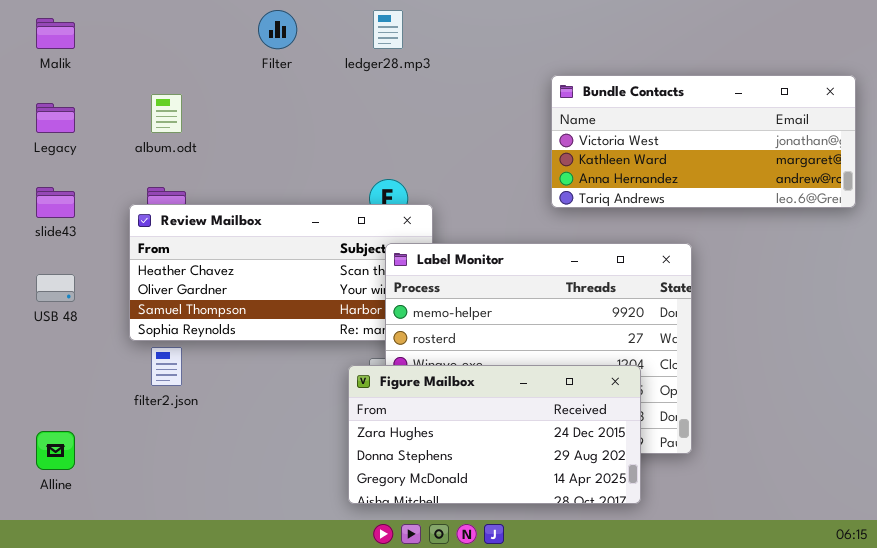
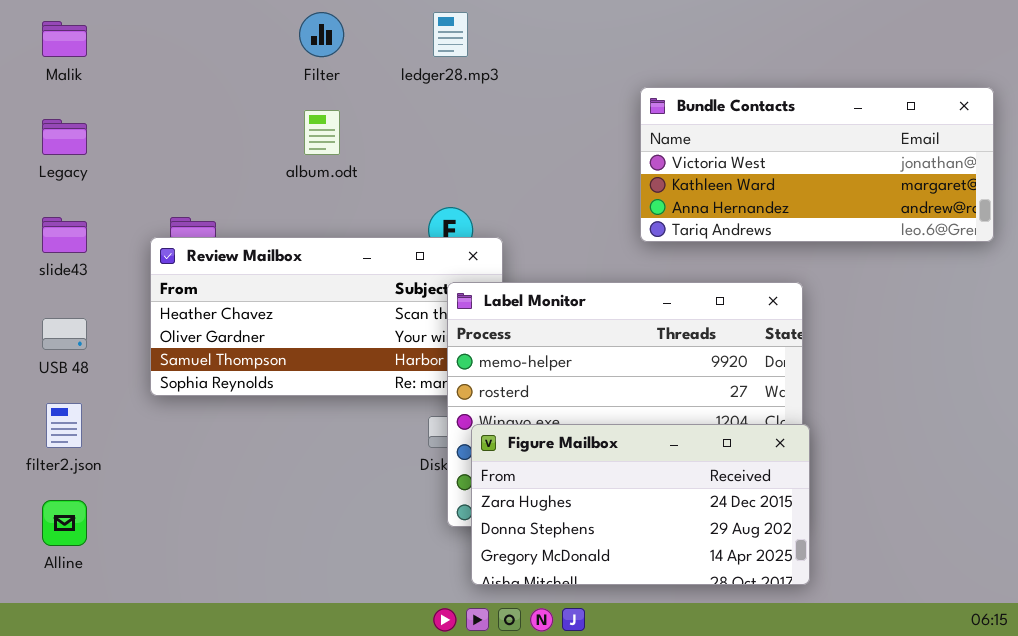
album.odt: [151,94,182,133] -> [304,110,340,155], moved
filter2.json: [151,347,182,386] -> [46,403,82,448], moved
Figure Mailbox: [348,365,641,504] -> [471,424,810,585], moved

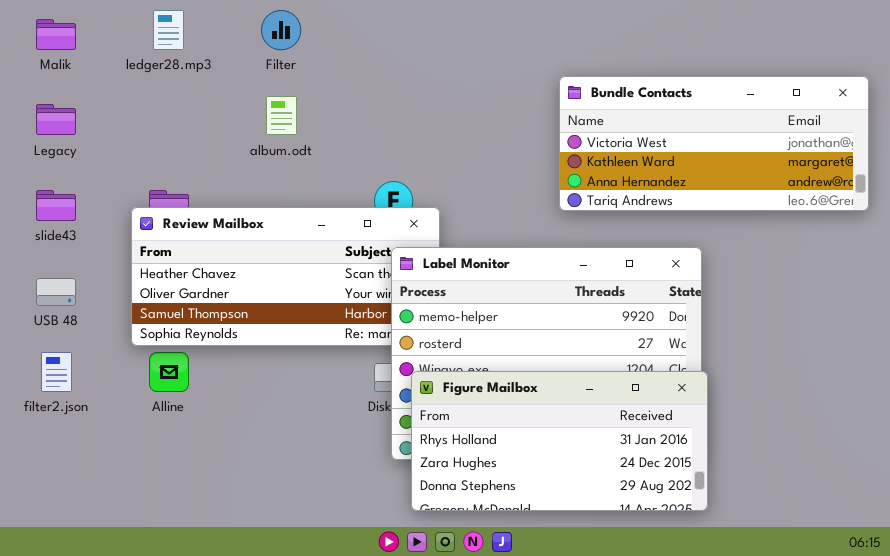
ledger28.mp3: [433,12,468,57] -> [153,10,184,50], moved
Figure Mailbox: [471,424,810,585] -> [411,371,708,511], scrolled up 1 row
Alline: [42,500,87,546] -> [149,352,189,392], moved

